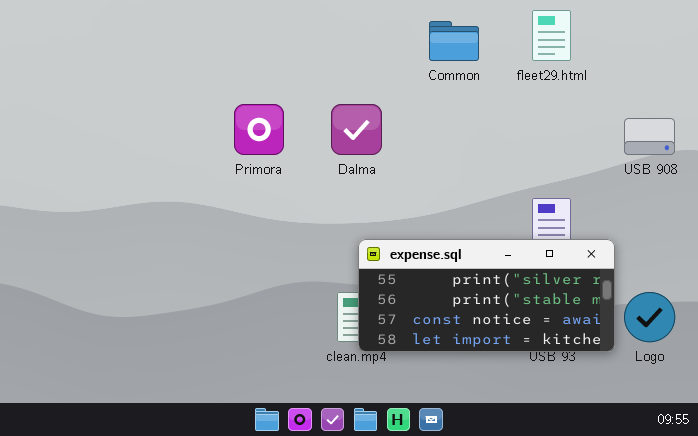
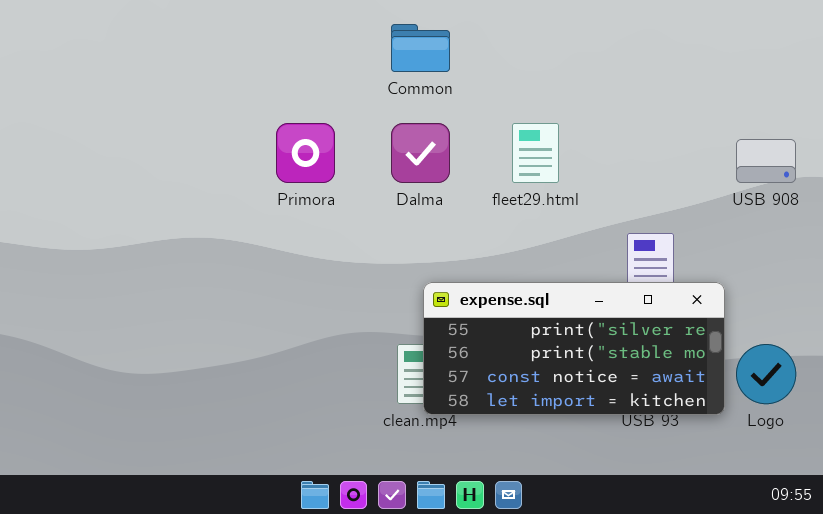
fleet29.html: [532,10,571,61] -> [512,123,559,183], moved
Common: [429,21,479,61] -> [391,24,450,72], moved

